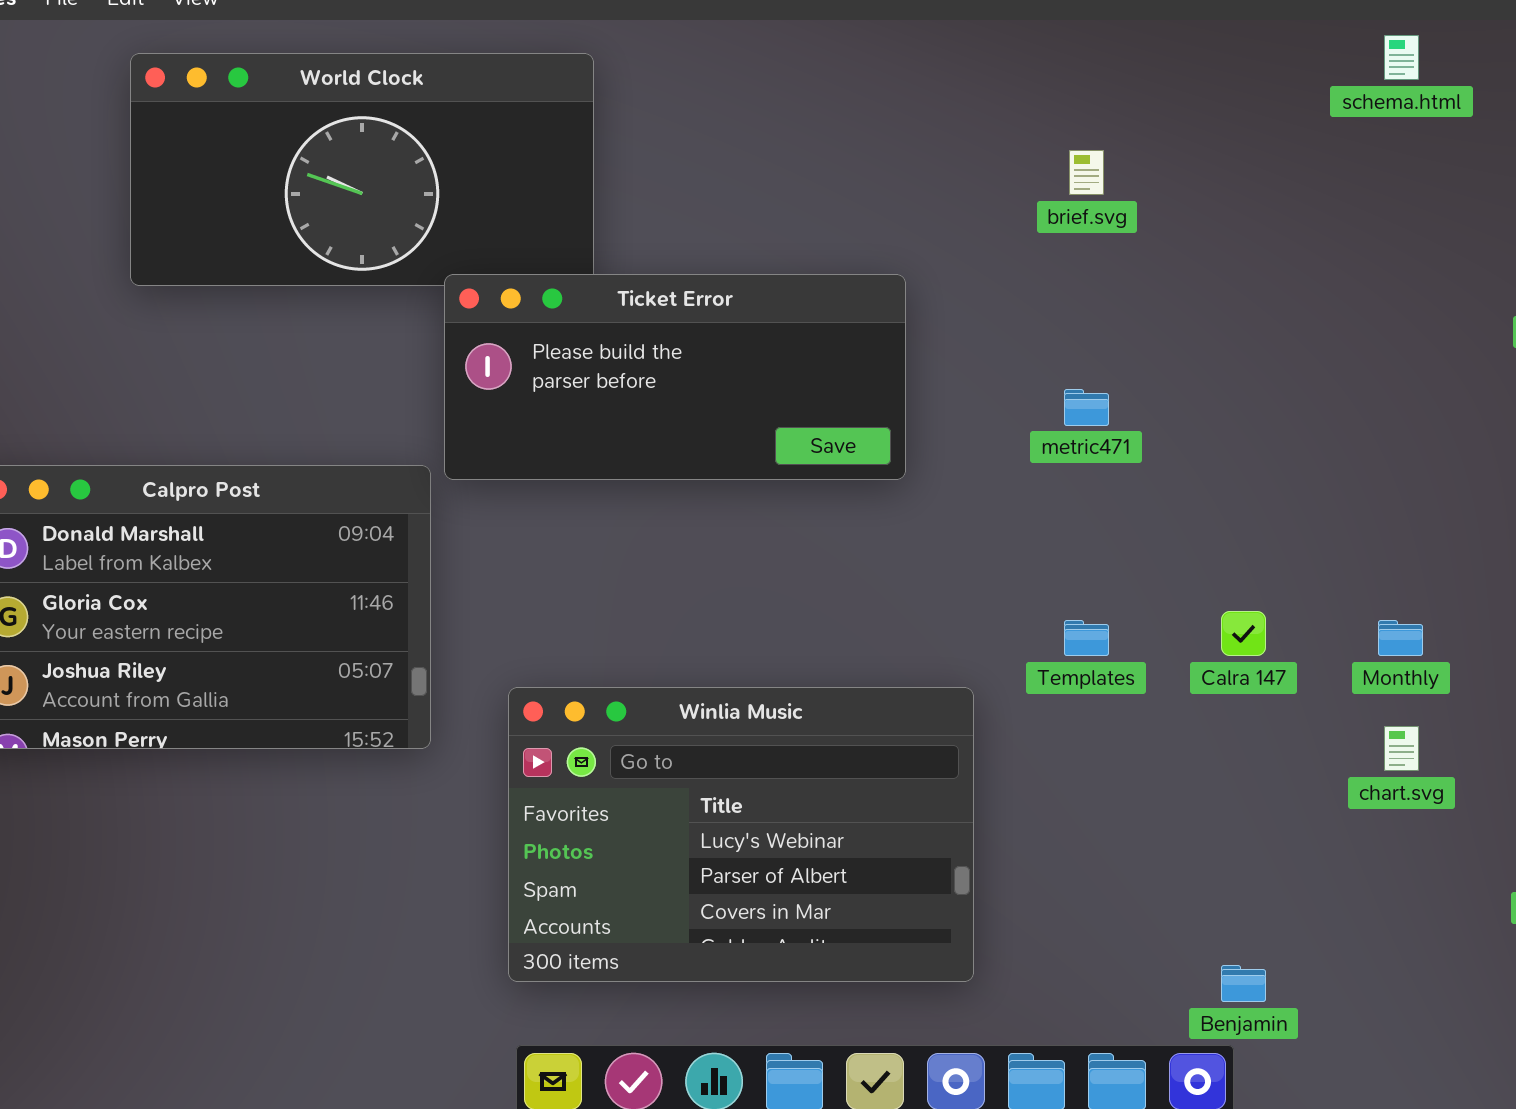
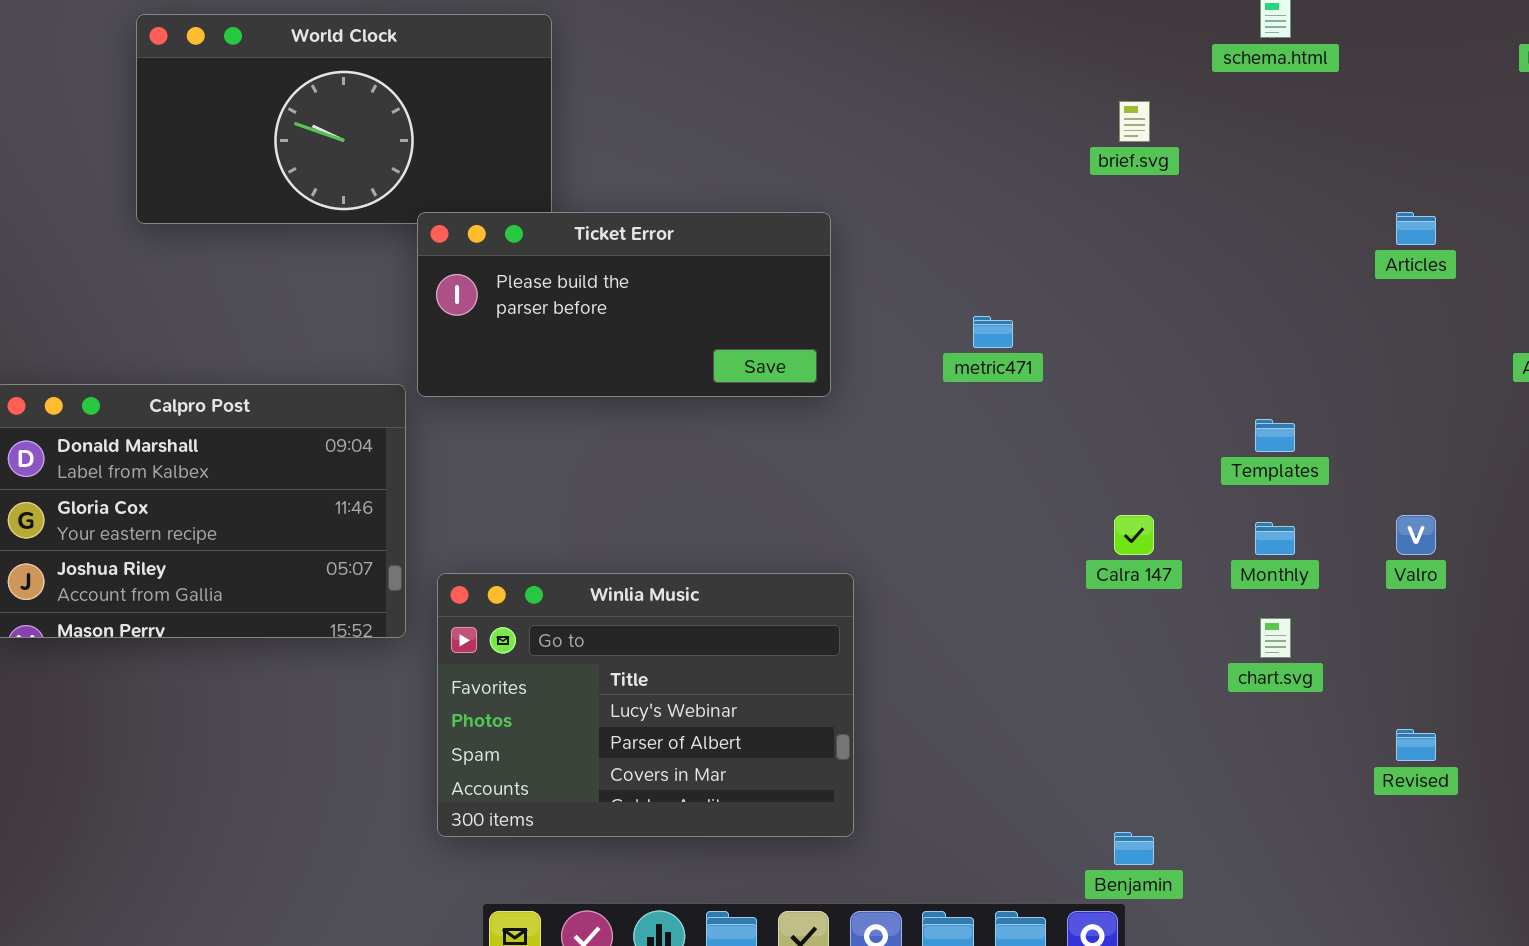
brief.svg: [1069,150,1104,195] -> [1119,101,1150,142], moved
Templates: [1064,620,1109,656] -> [1255,419,1295,452], moved
Winlia Music: [508,687,974,982] -> [437,573,854,837], moved

